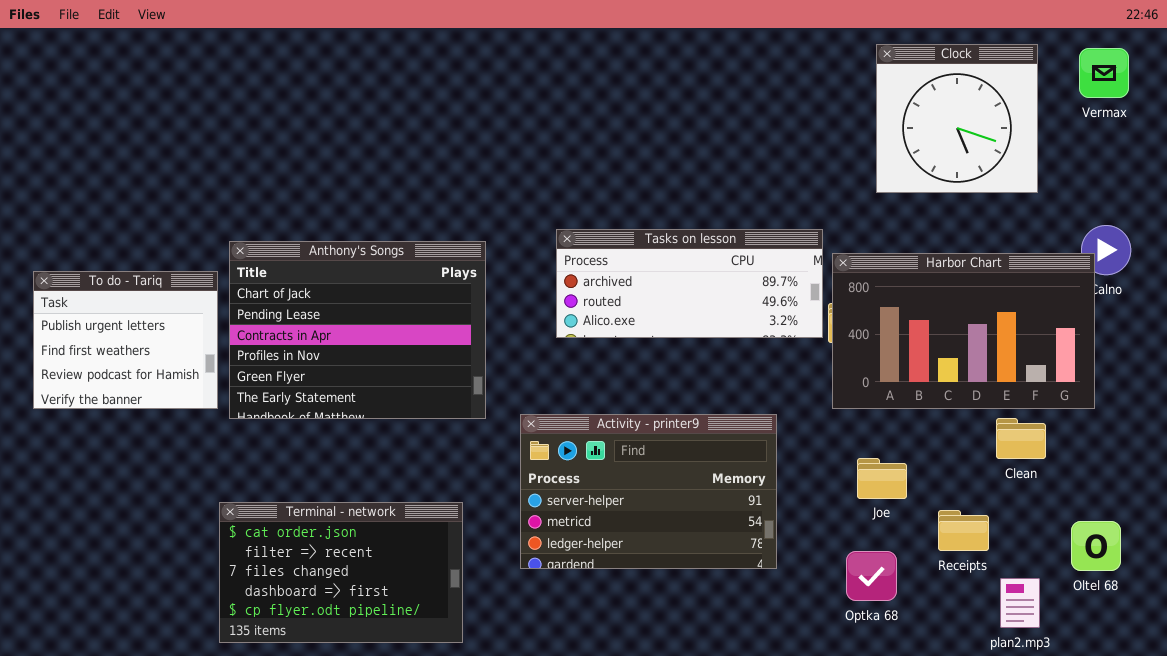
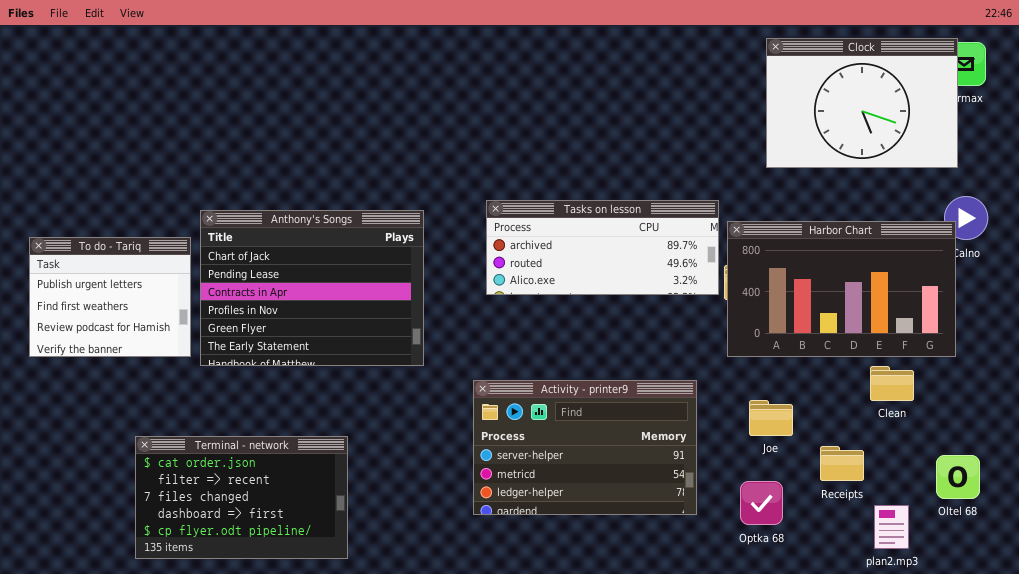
Clock: [876,44,1038,193] -> [766,38,958,168], resized
Activity - printer9: [520,414,777,569] -> [473,380,697,515], moved
Terminal - network: [219,502,463,643] -> [135,436,348,559], moved

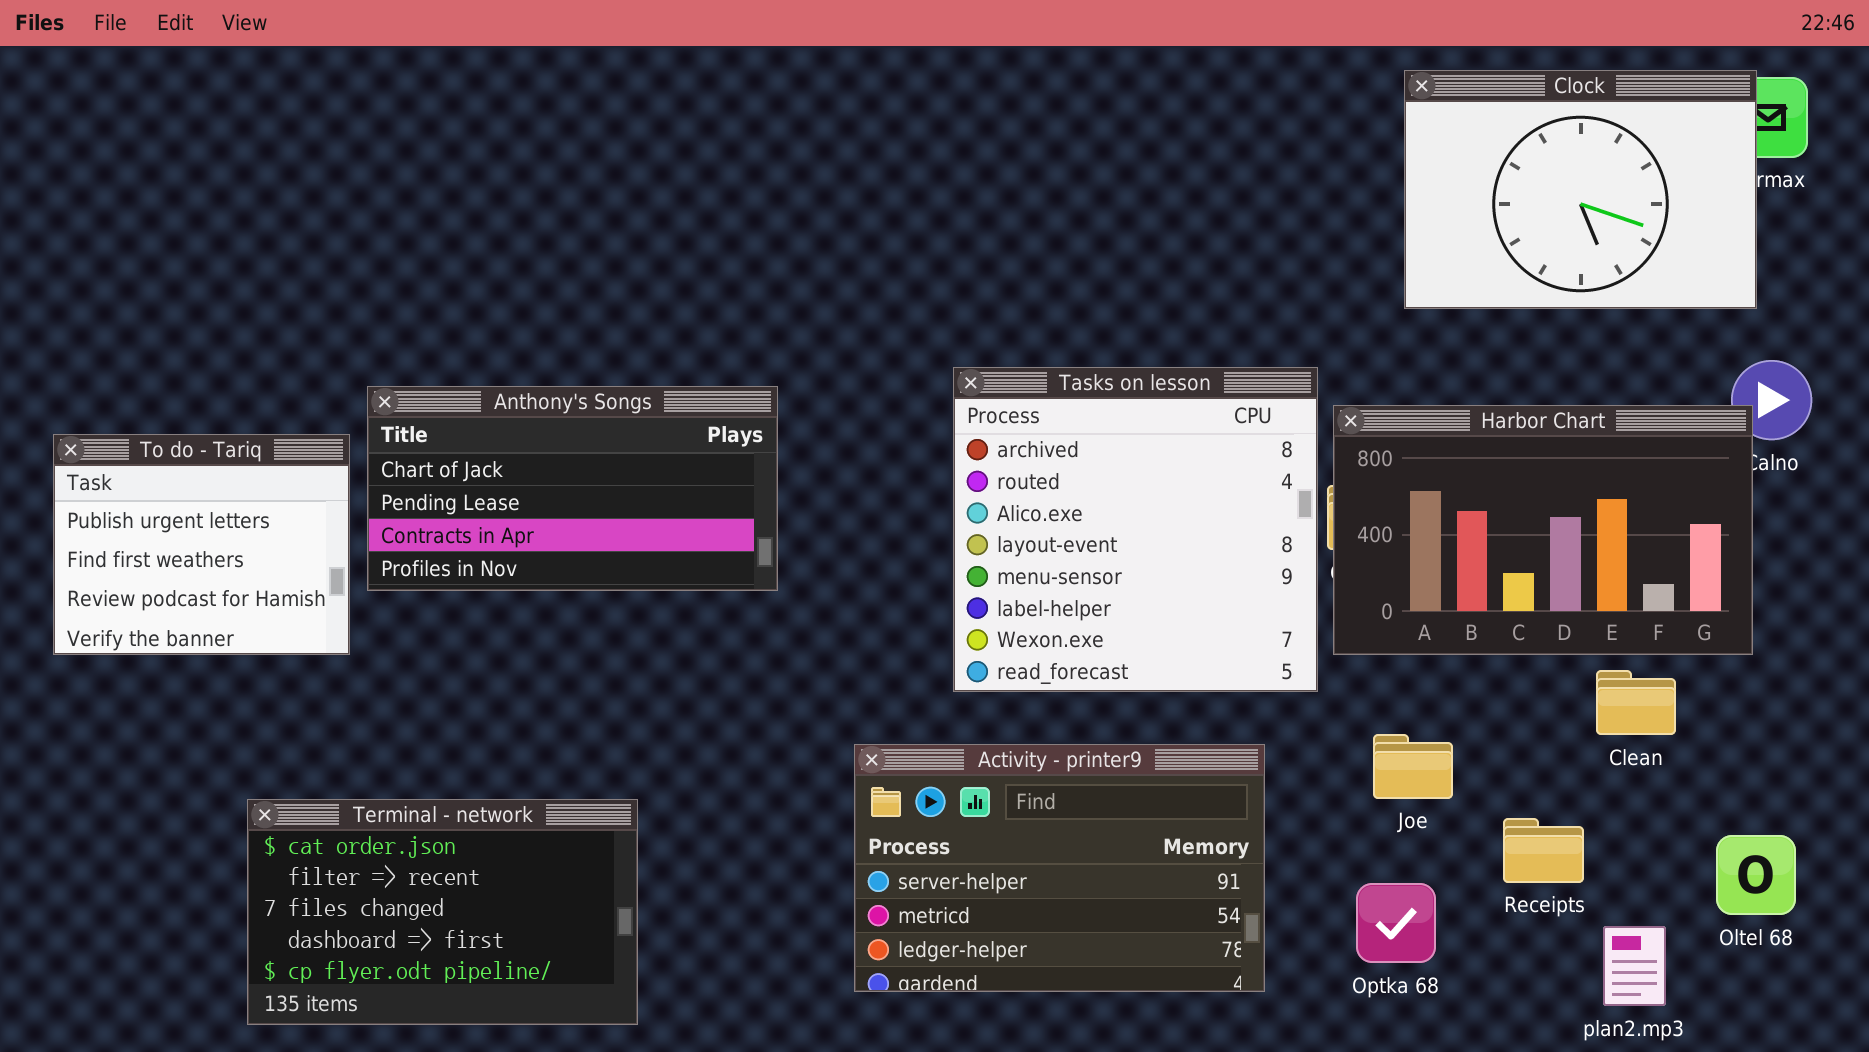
Tasks on lesson: [486,200,719,295] -> [953,367,1318,692], resized
Anthony's Songs: [200,210,424,366] -> [367,386,778,591], resized
Activity - printer9: [473,380,697,515] -> [854,744,1265,992], moved

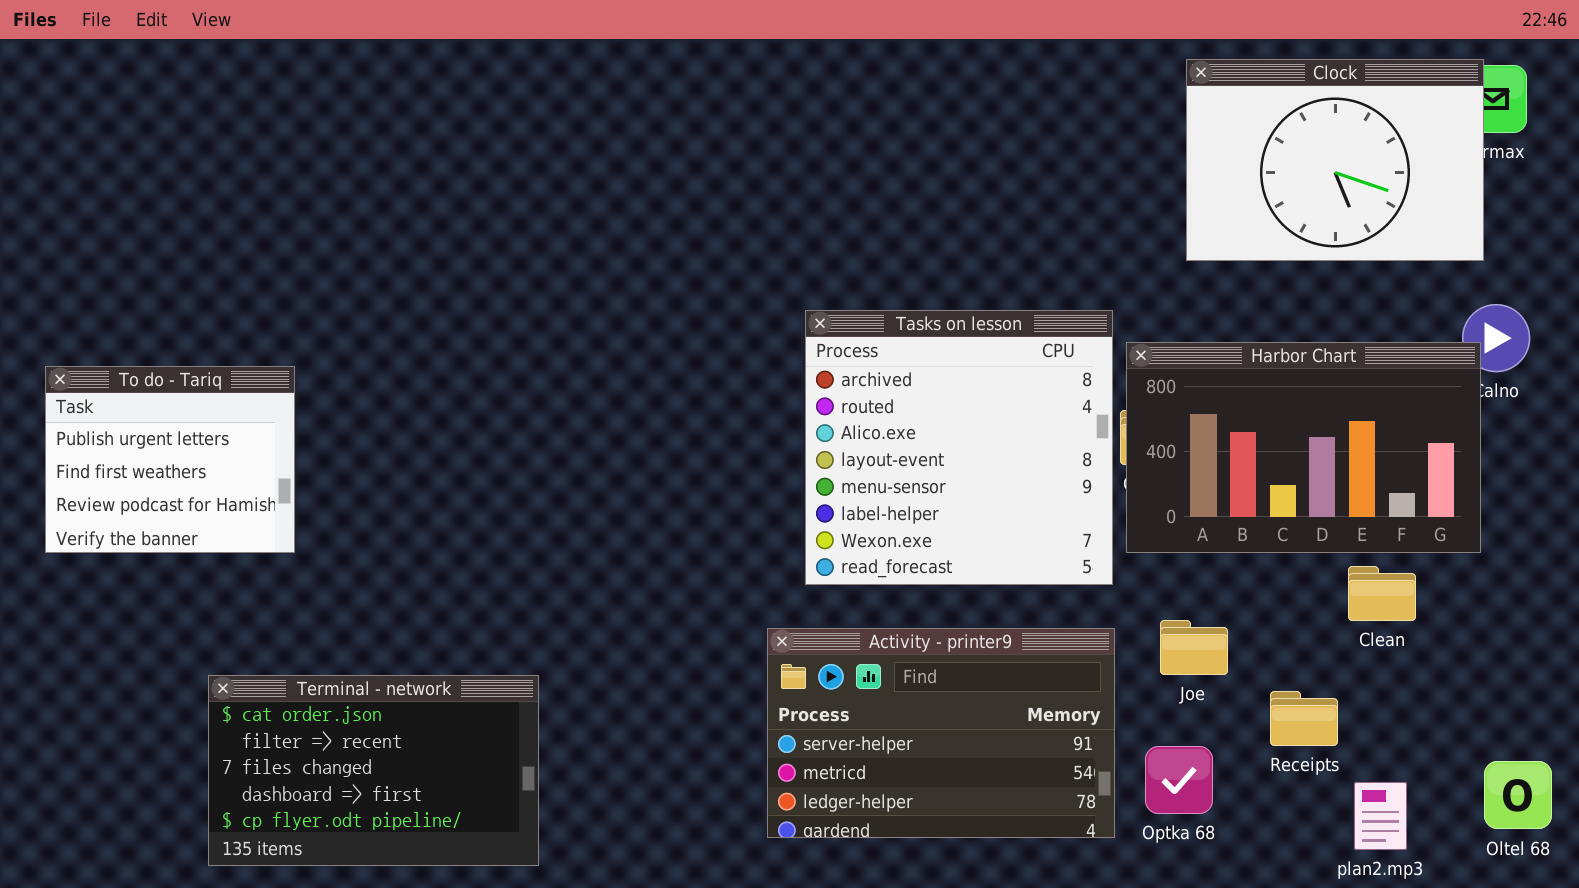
Anthony's Songs: [367,386,778,591] -> none, closed
Activity - printer9: [854,744,1265,992] -> [767,628,1115,838], moved
Oltel 68: [1716,835,1796,915] -> [1484,761,1552,829], moved

